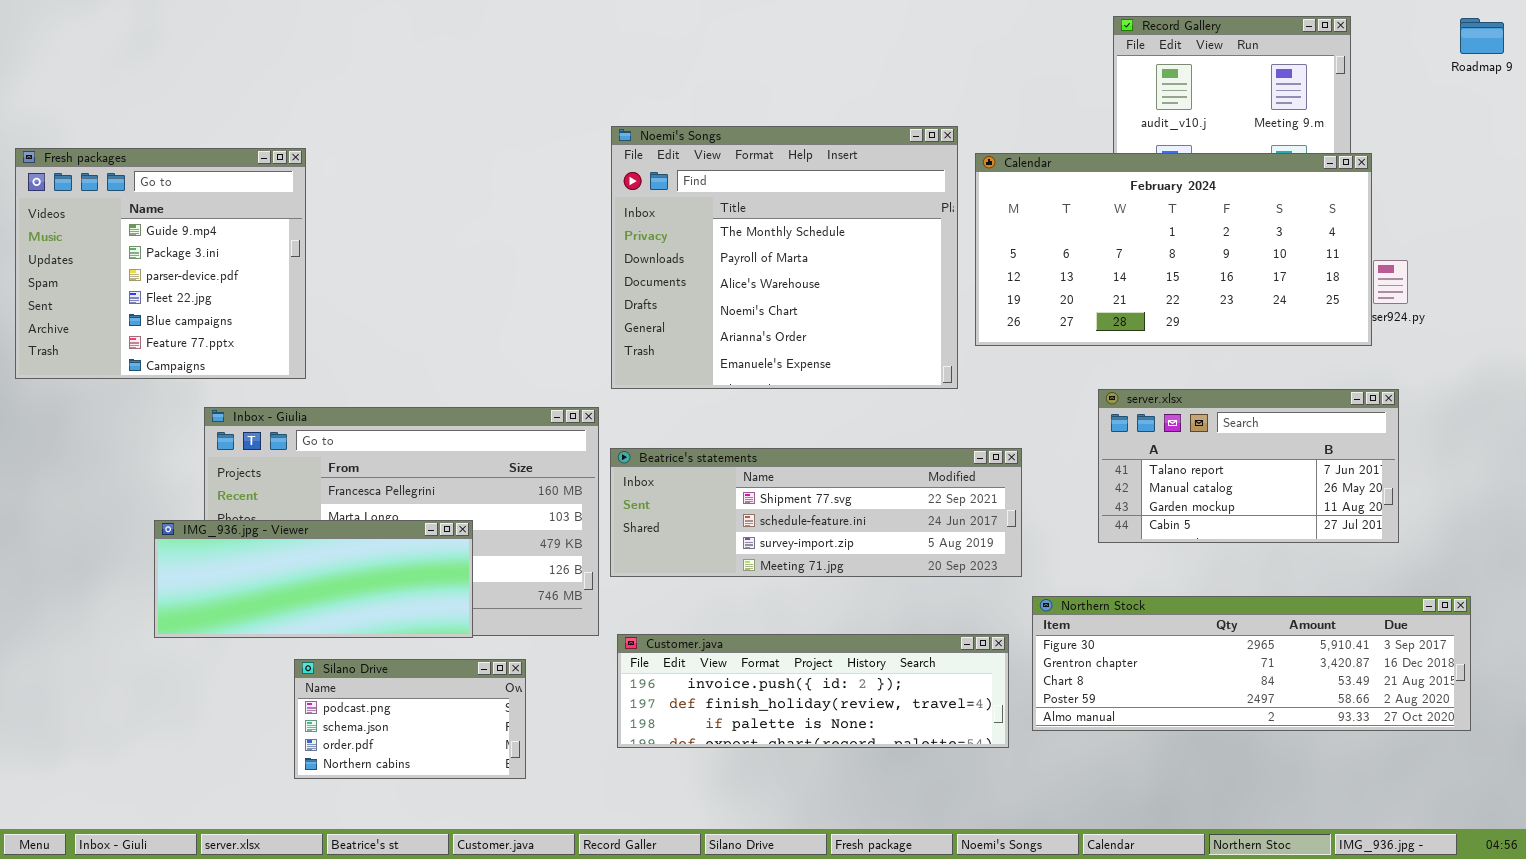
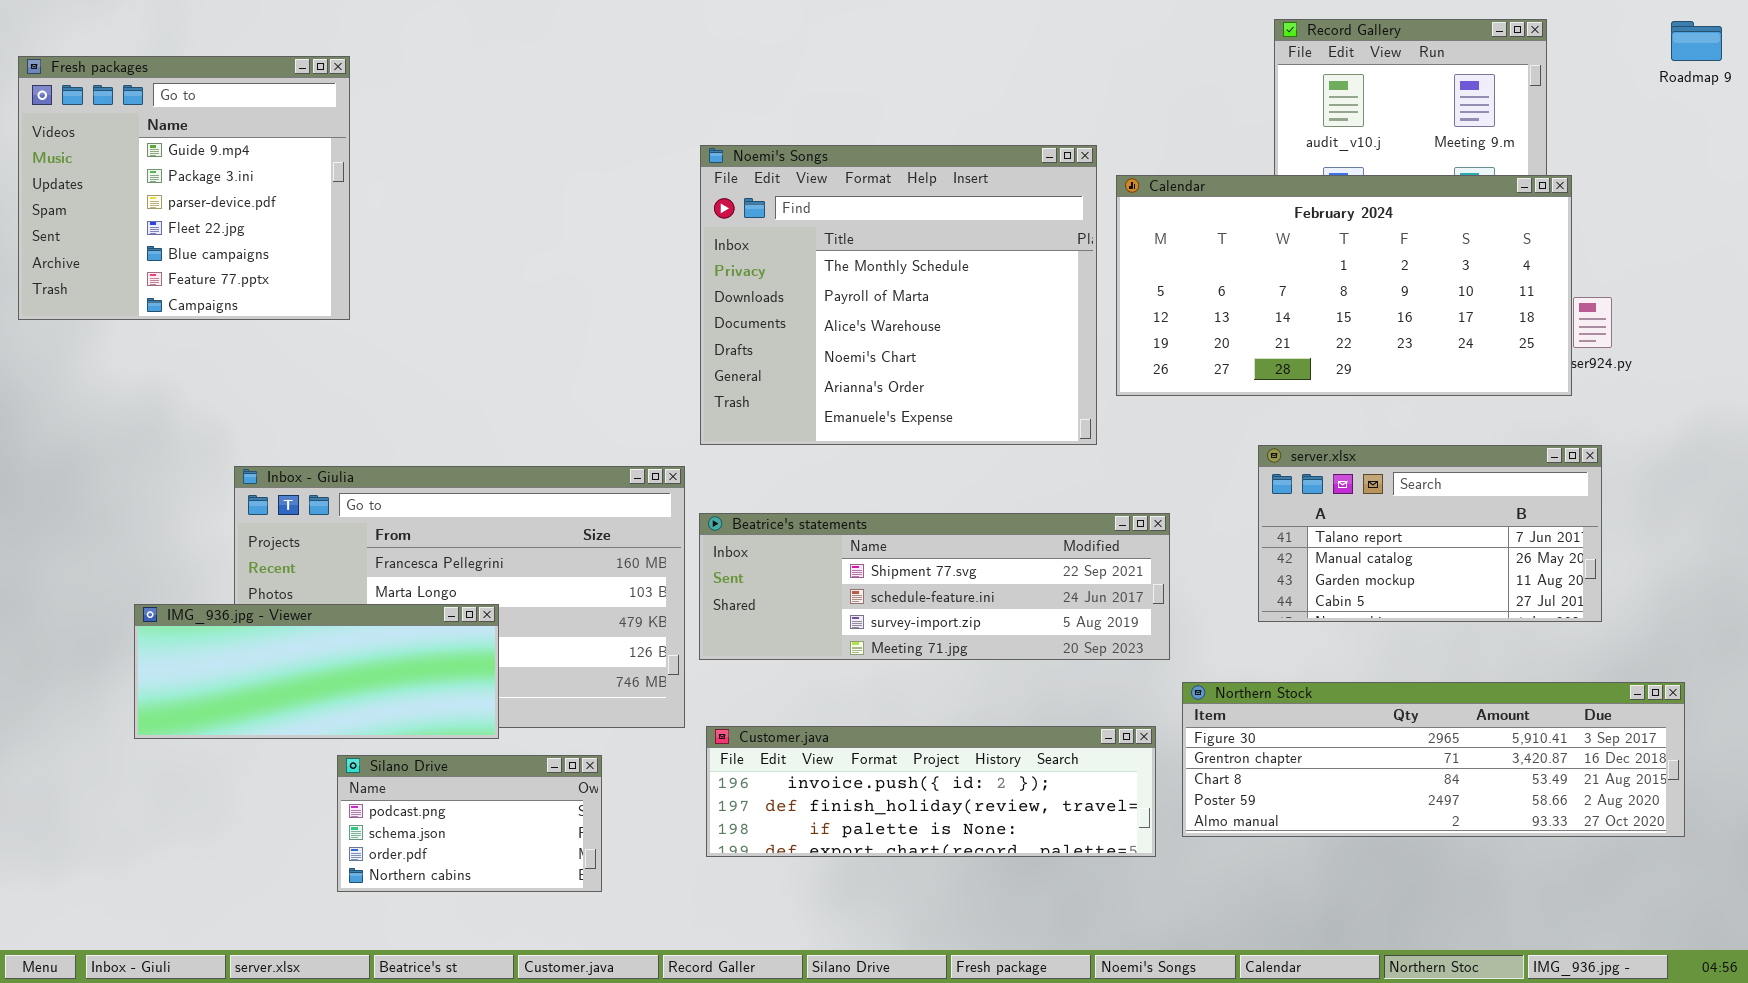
Fresh packages: [15,148,306,379] -> [18,56,350,320], moved
IMG_936.jpg - Viewer: [154,520,473,638] -> [134,604,499,739], moved

